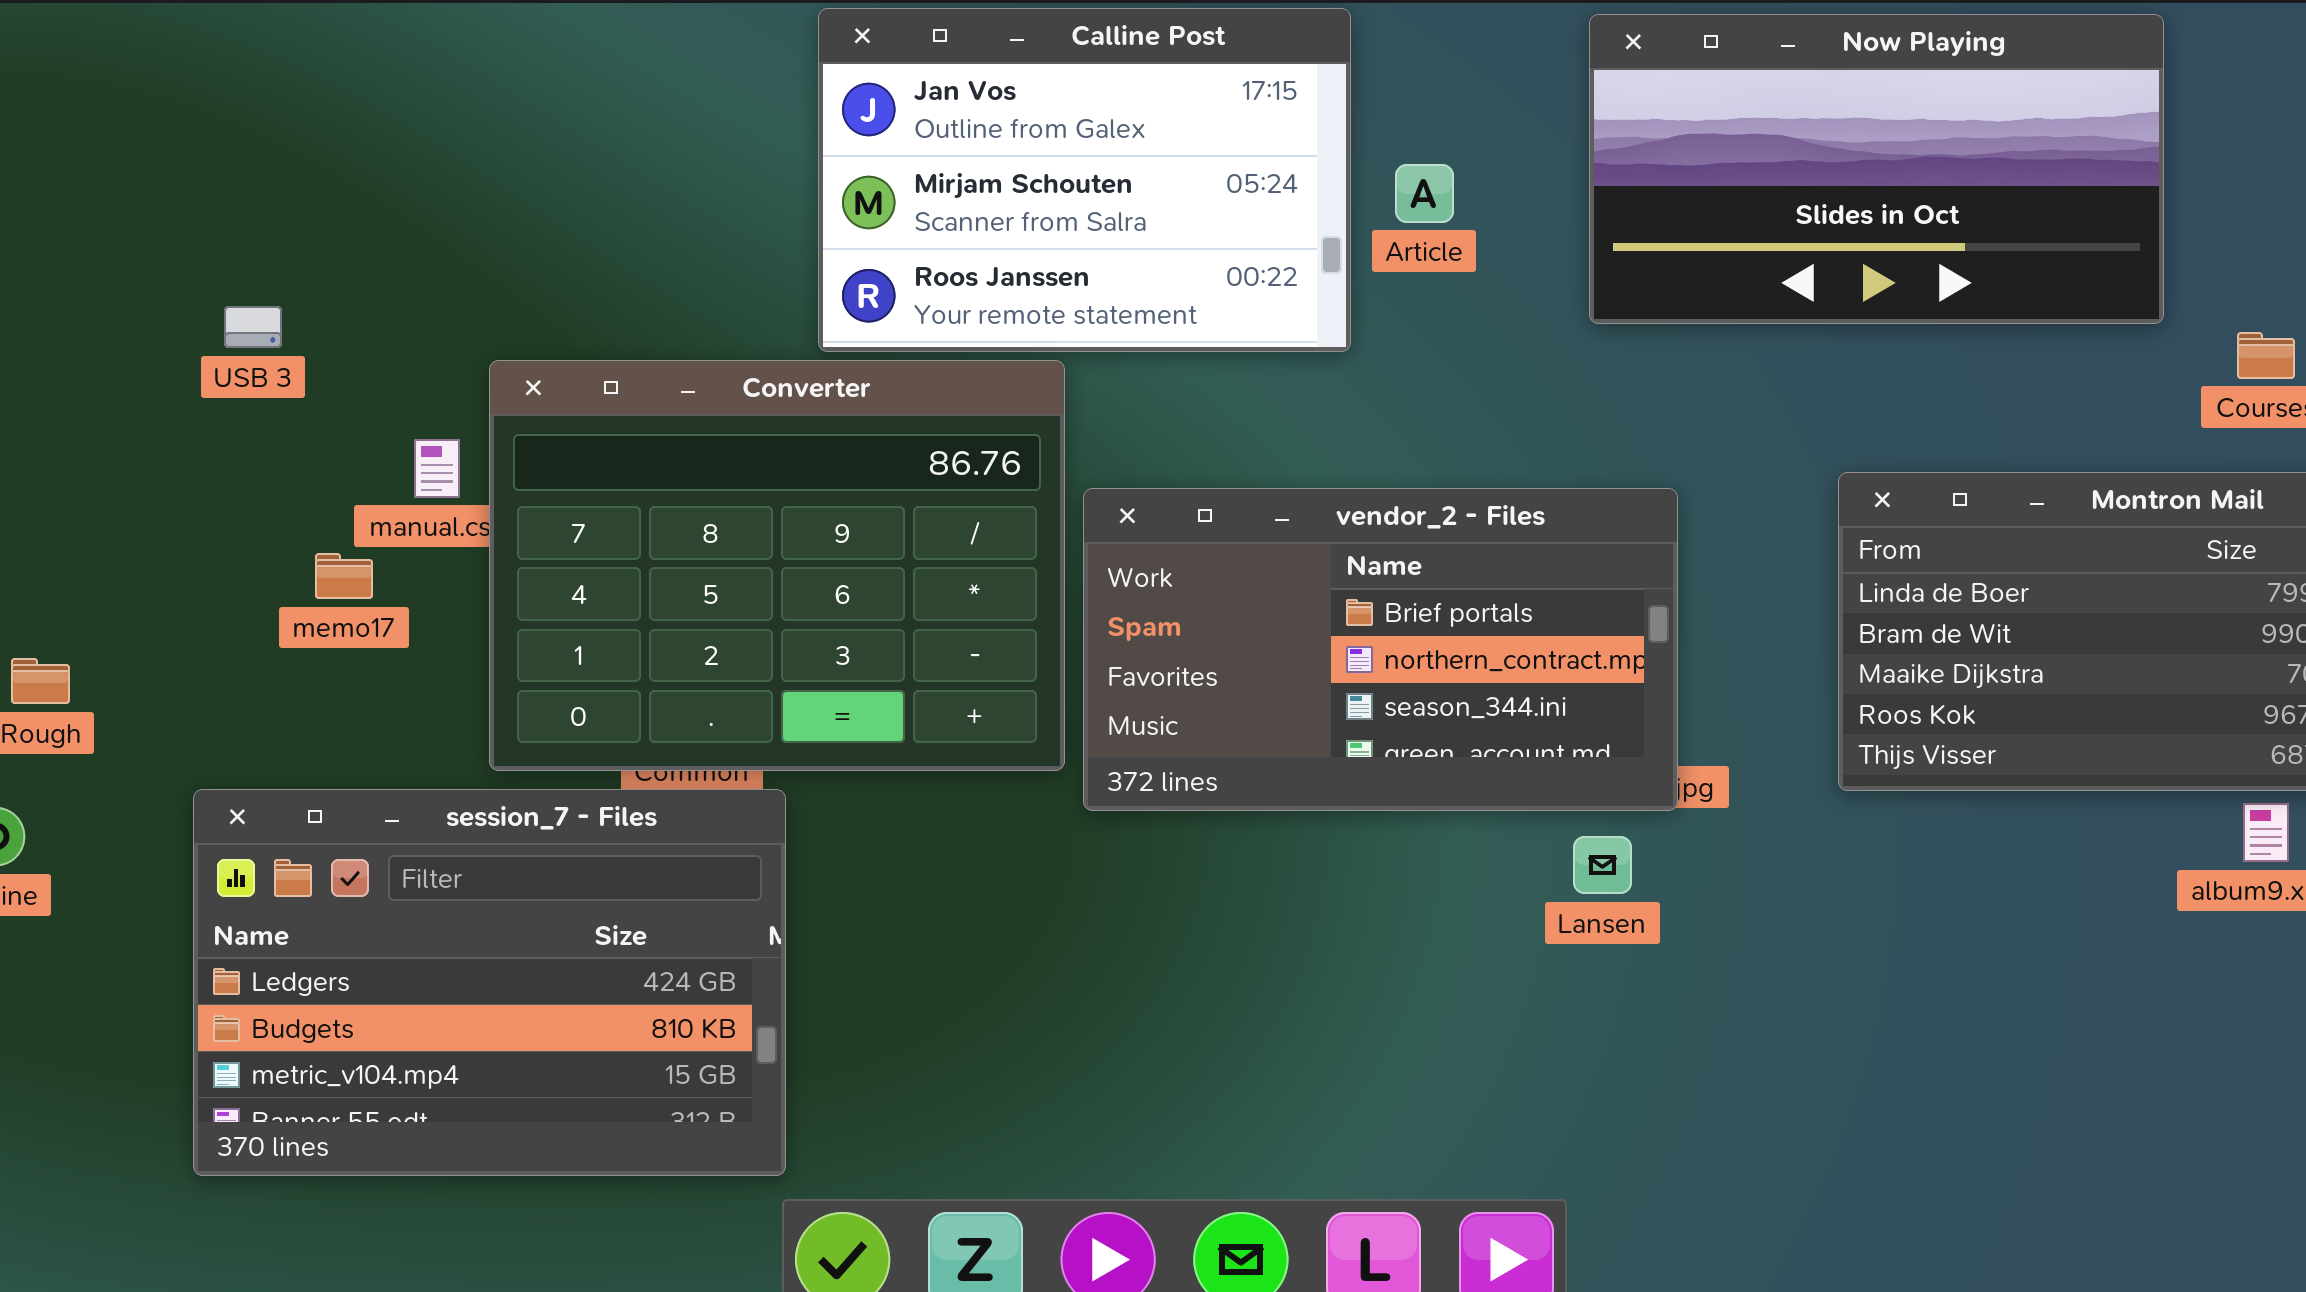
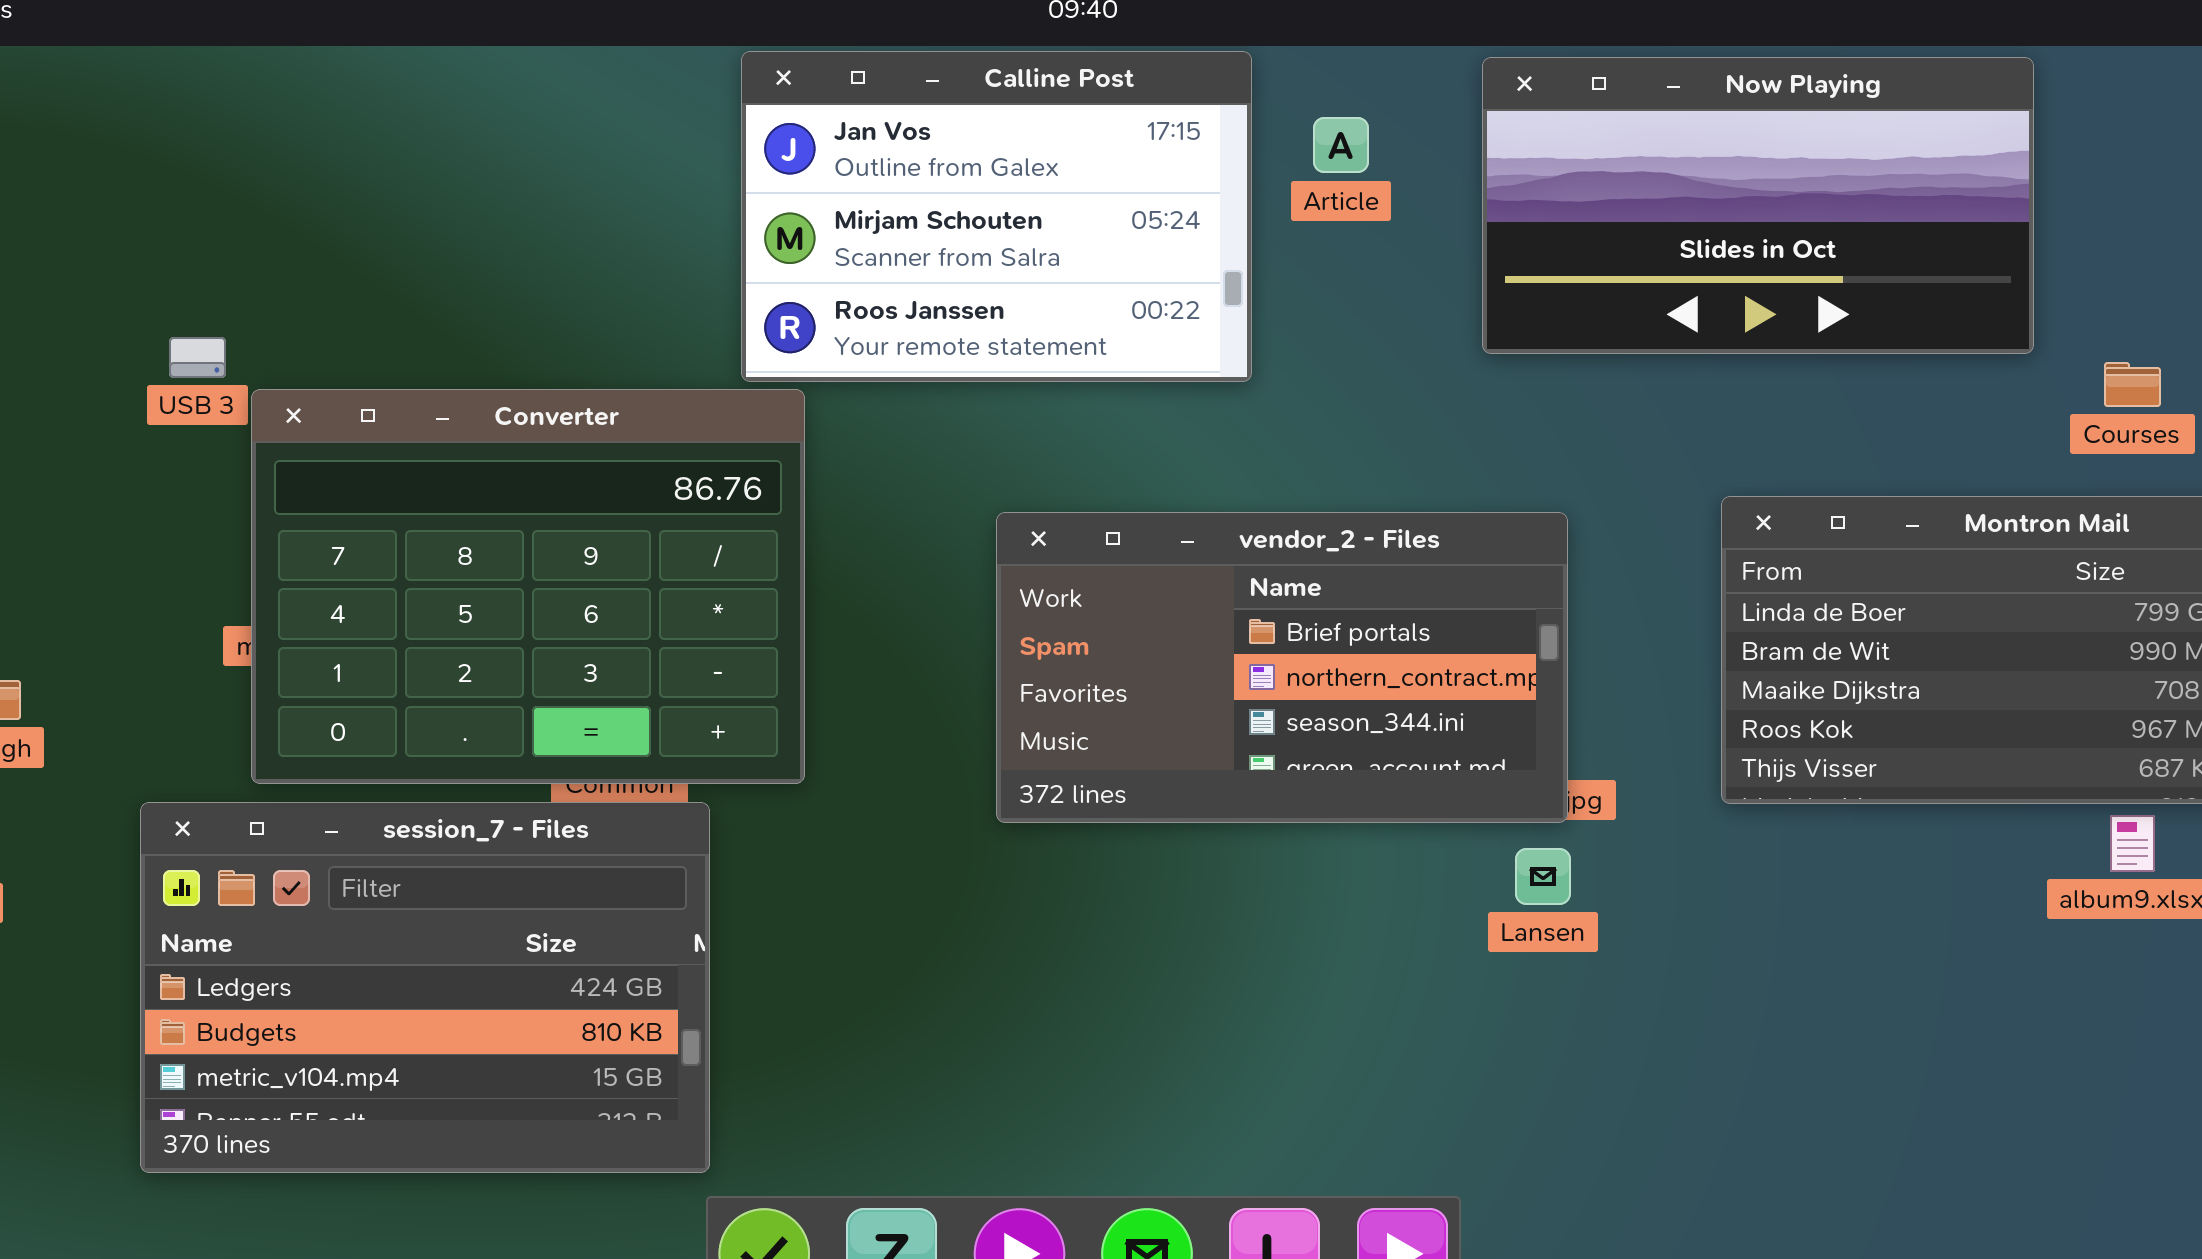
Article: [1395,164,1454,223] -> [1313,117,1369,173], moved
Converter: [489,360,1065,771] -> [251,389,805,784], moved
Lansen: [1573,836,1632,894] -> [1515,848,1571,905], moved

